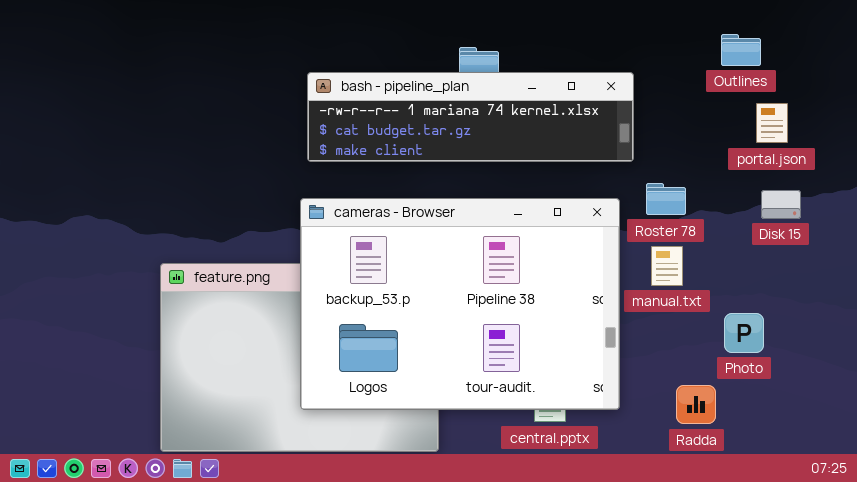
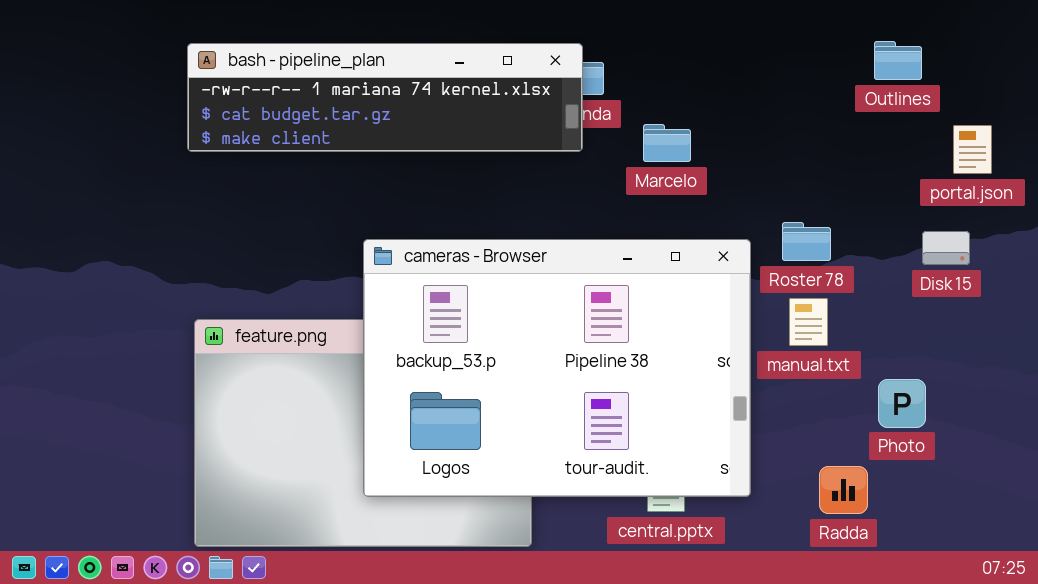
bash - pipeline_plan: [307,72,634,162] -> [187,43,583,152], moved
portal.json: [756,103,788,143] -> [953,125,992,174], moved

